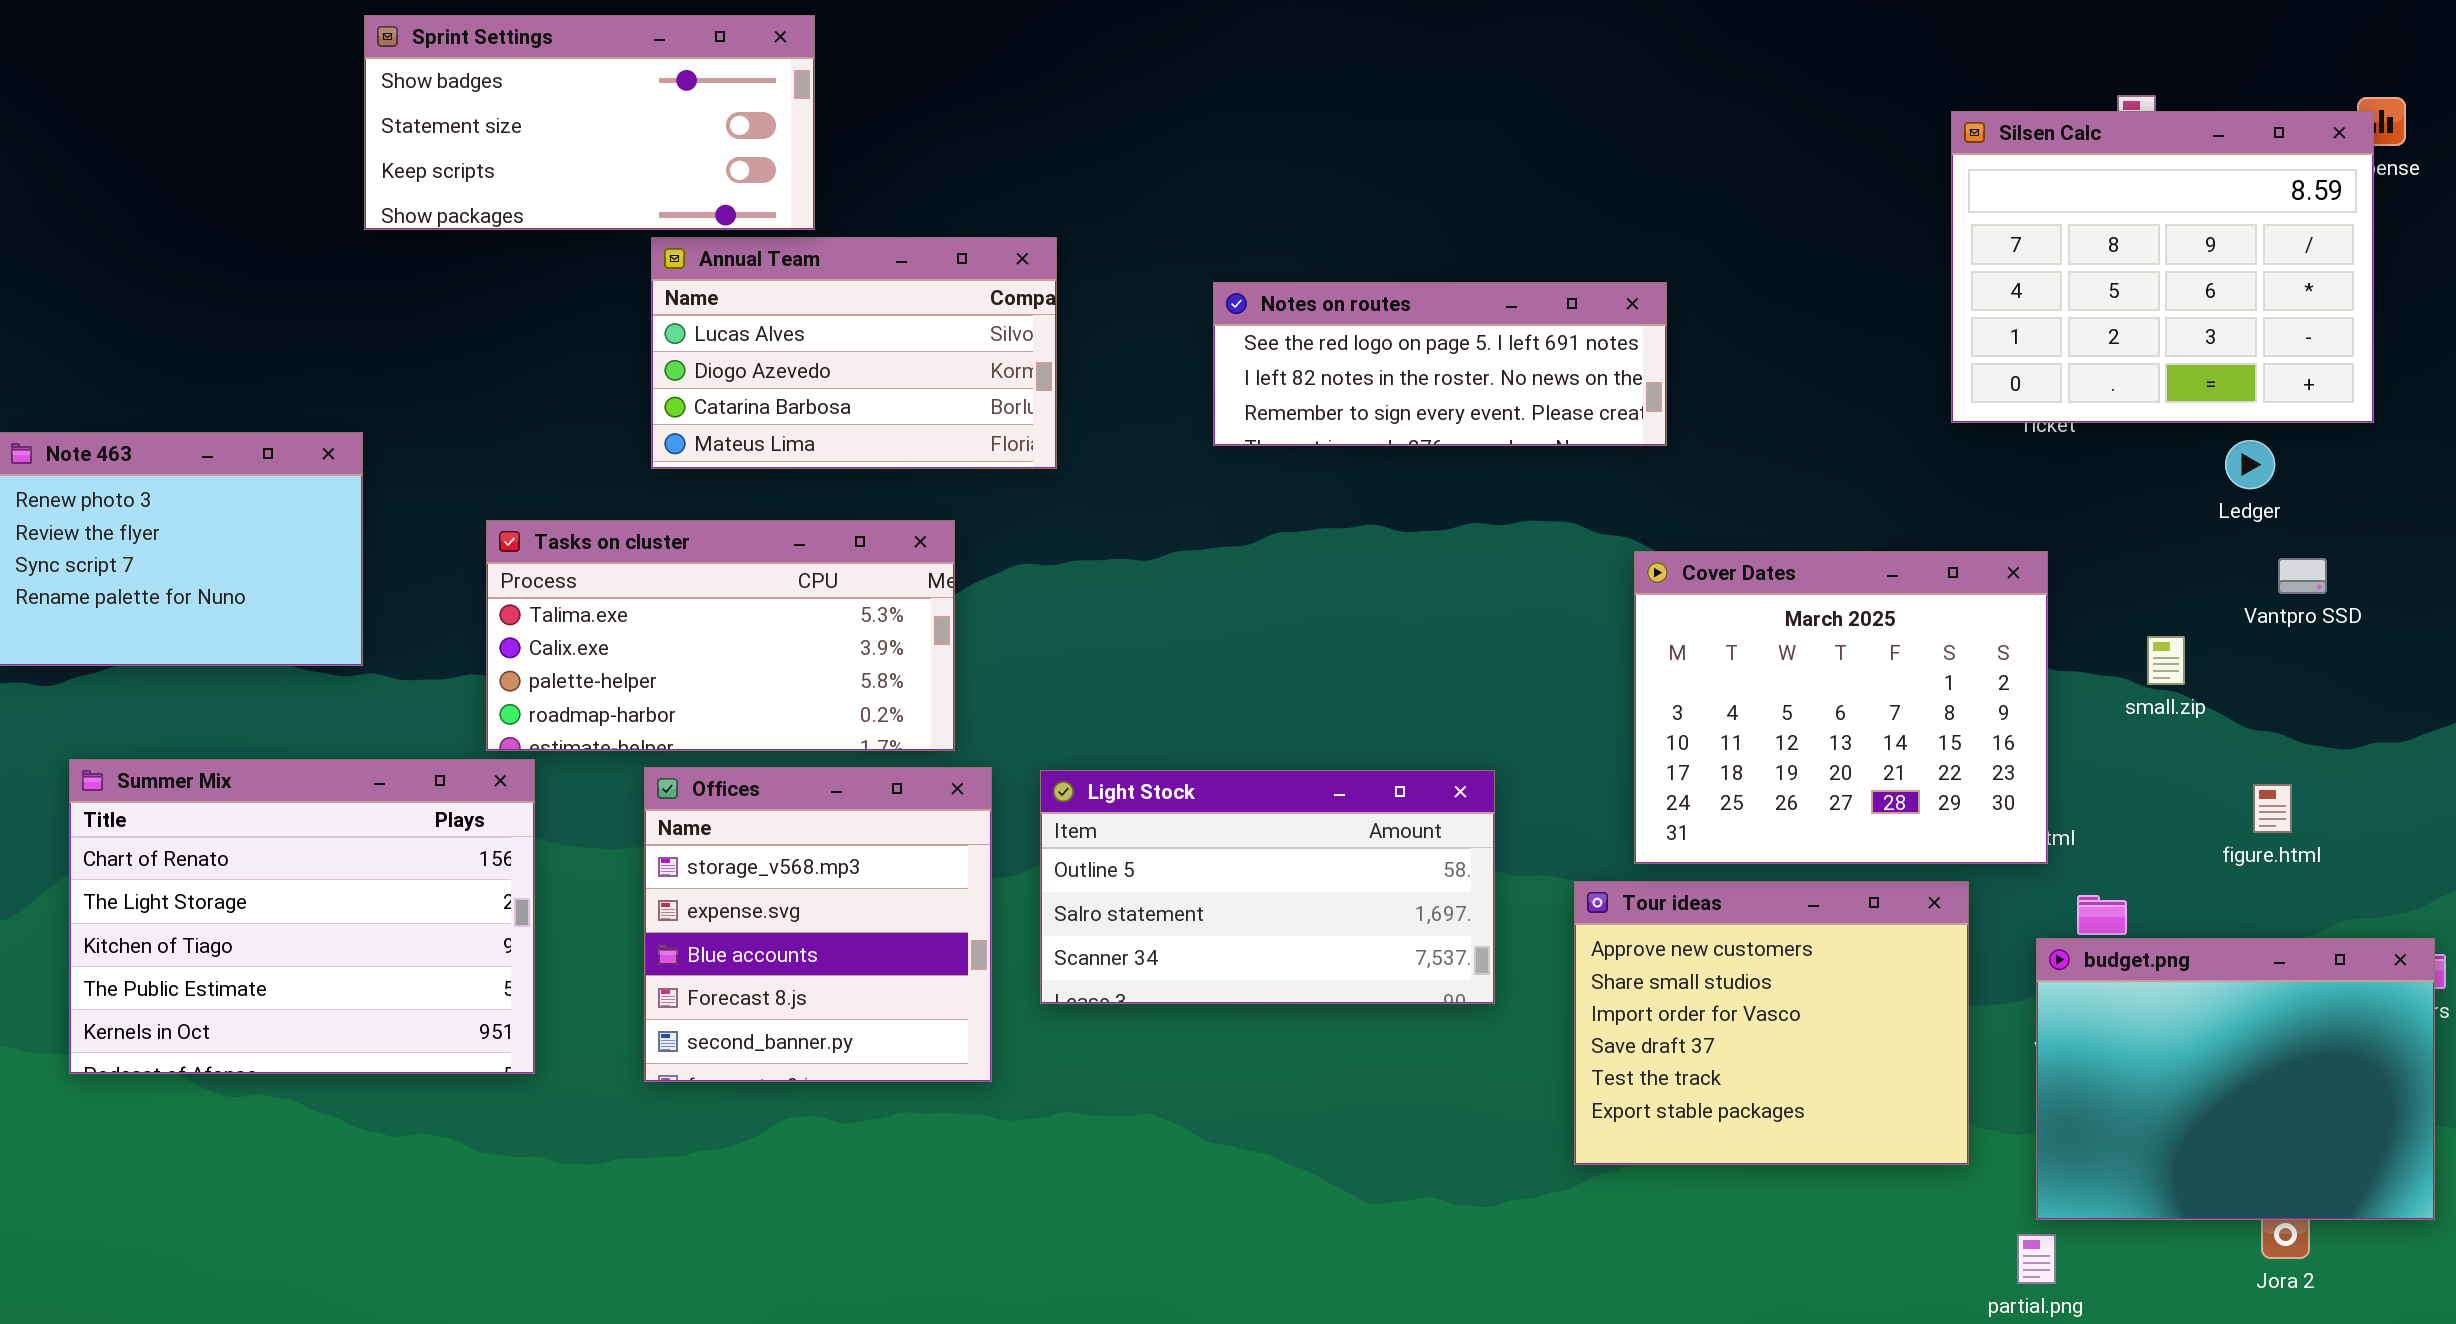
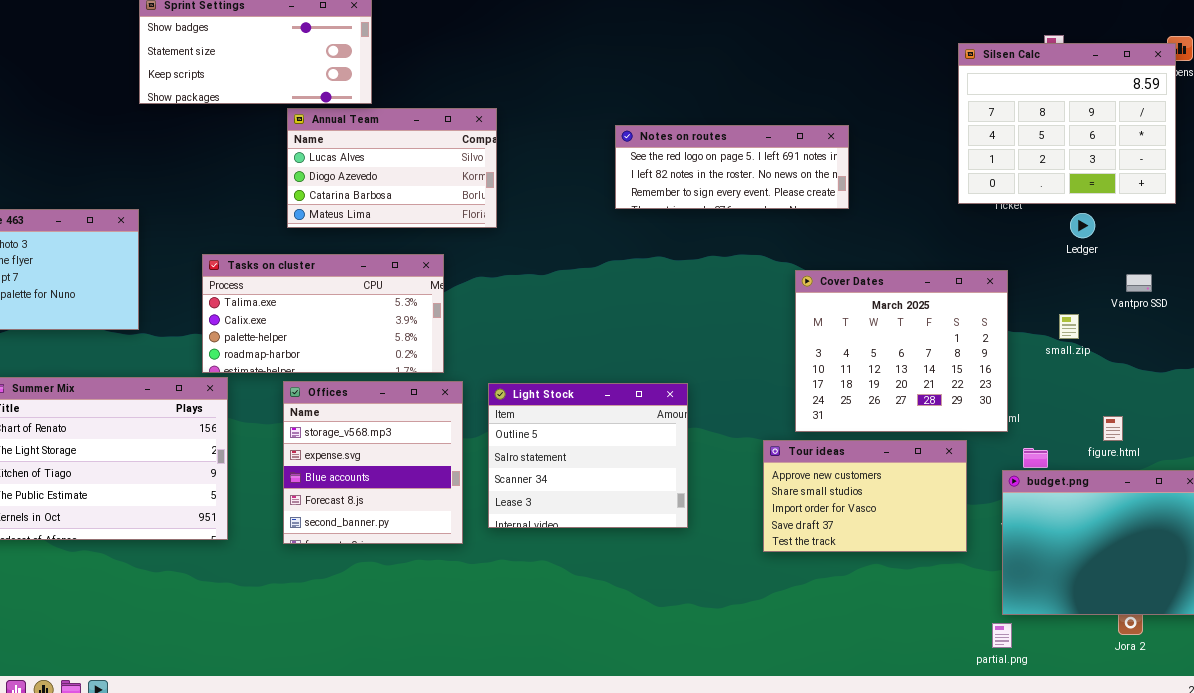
Notes on routes: [1213,282,1667,446] -> [615,125,849,209], moved
Ledger: [2225,440,2275,489] -> [1070,213,1095,238], moved
Light Stock: [1040,770,1495,1004] -> [488,383,688,528], resized
figure.html: [2253,784,2292,833] -> [1103,416,1123,441], moved
Tour ideas: [1574,881,1969,1165] -> [763,440,967,552], resized

